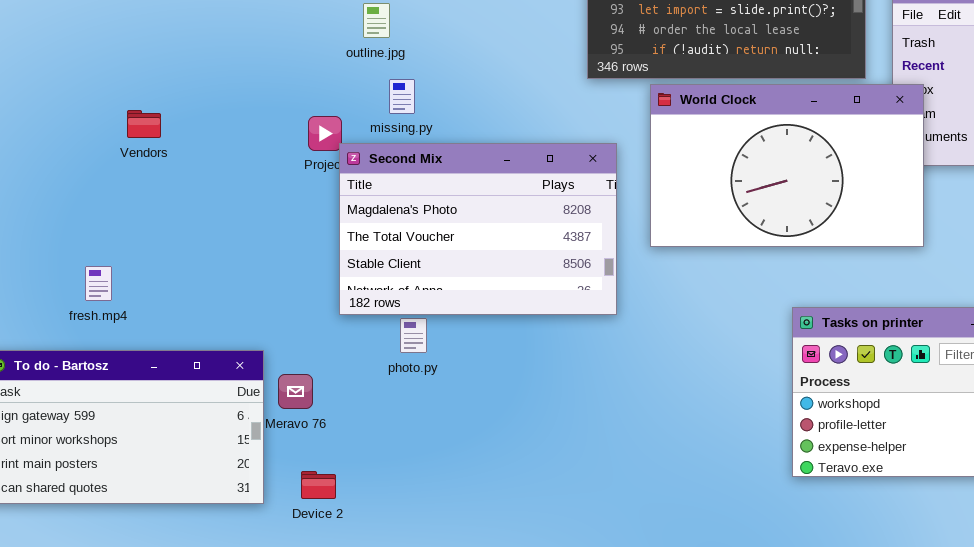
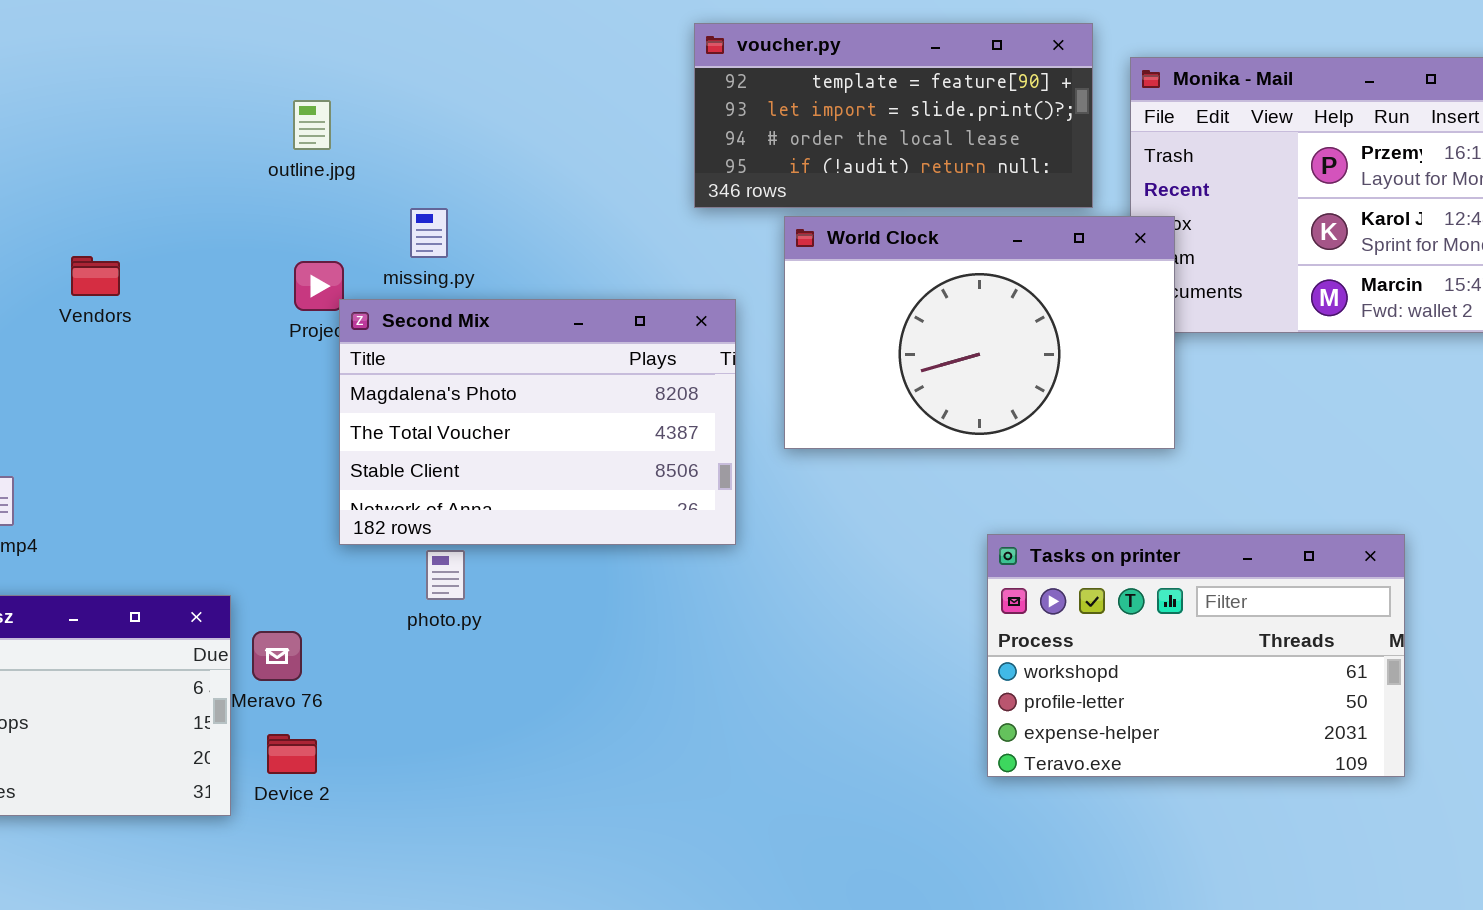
outline.jpg: [363,3,390,38] -> [293,100,331,150], moved
Vendors: [127,110,161,138] -> [71,256,120,296], moved
Device 2: [301,471,336,499] -> [267,734,317,774], moved

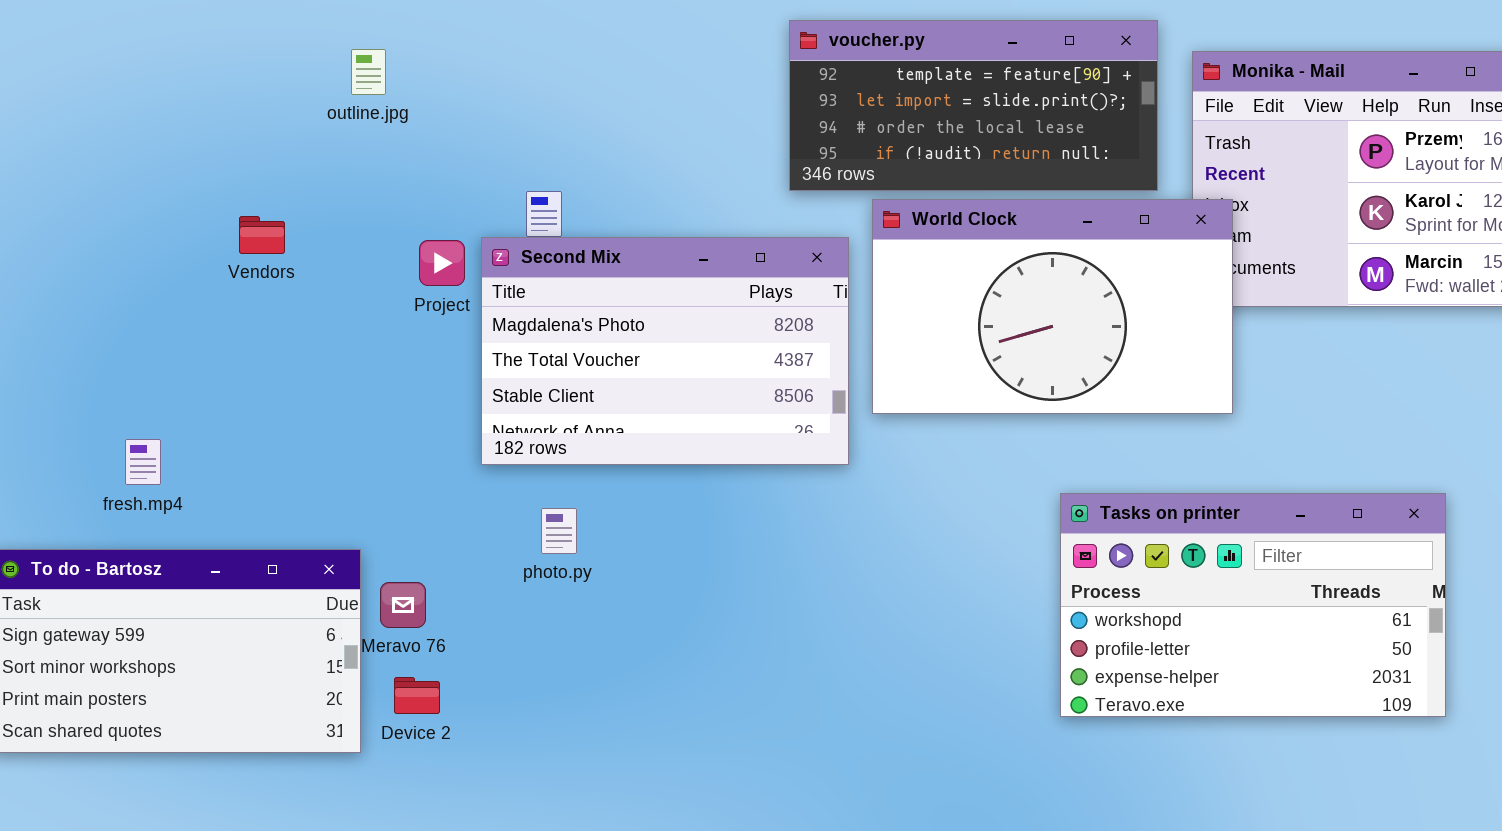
outline.jpg: [293,100,331,150] -> [351,49,386,95], moved
Vendors: [71,256,120,296] -> [239,216,285,254], moved
Second Mix: [339,299,736,545] -> [481,237,849,465], moved

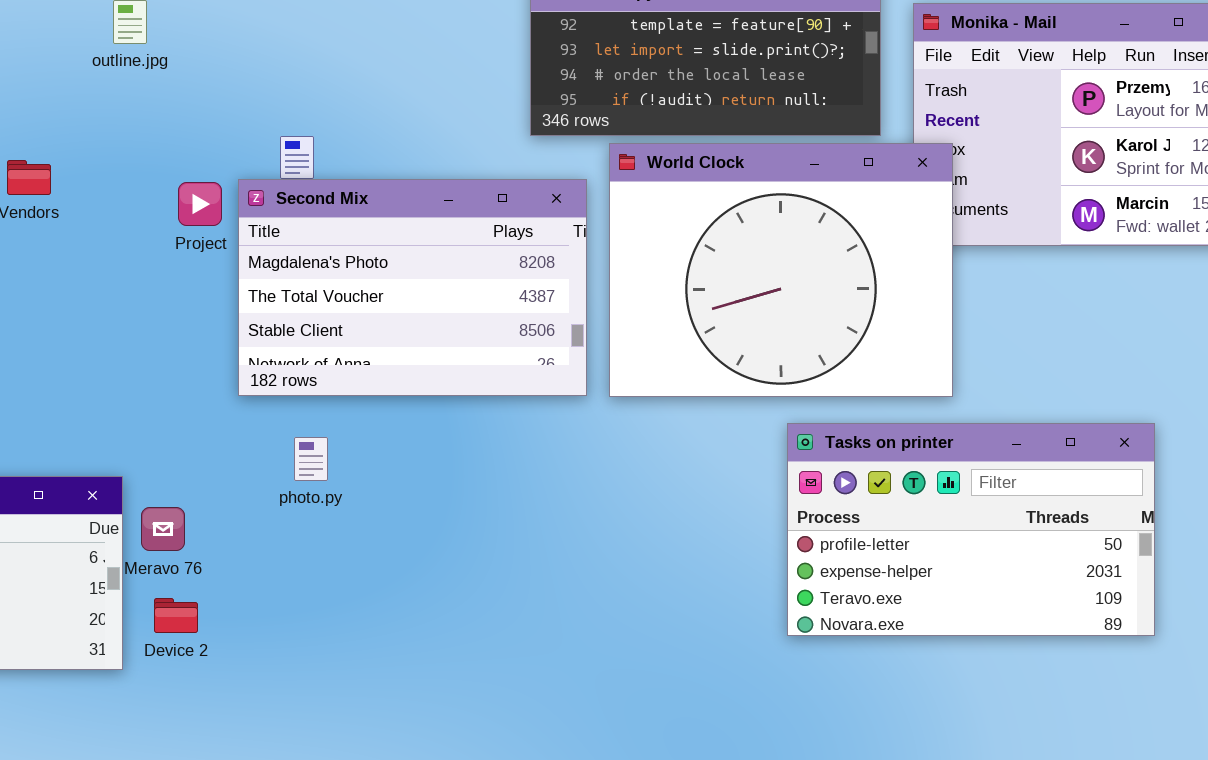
World Clock: [872,199,1233,414] -> [609,143,953,397], resized
Tasks on printer: [1060,493,1446,717] -> [787,423,1155,636], scrolled down 1 row

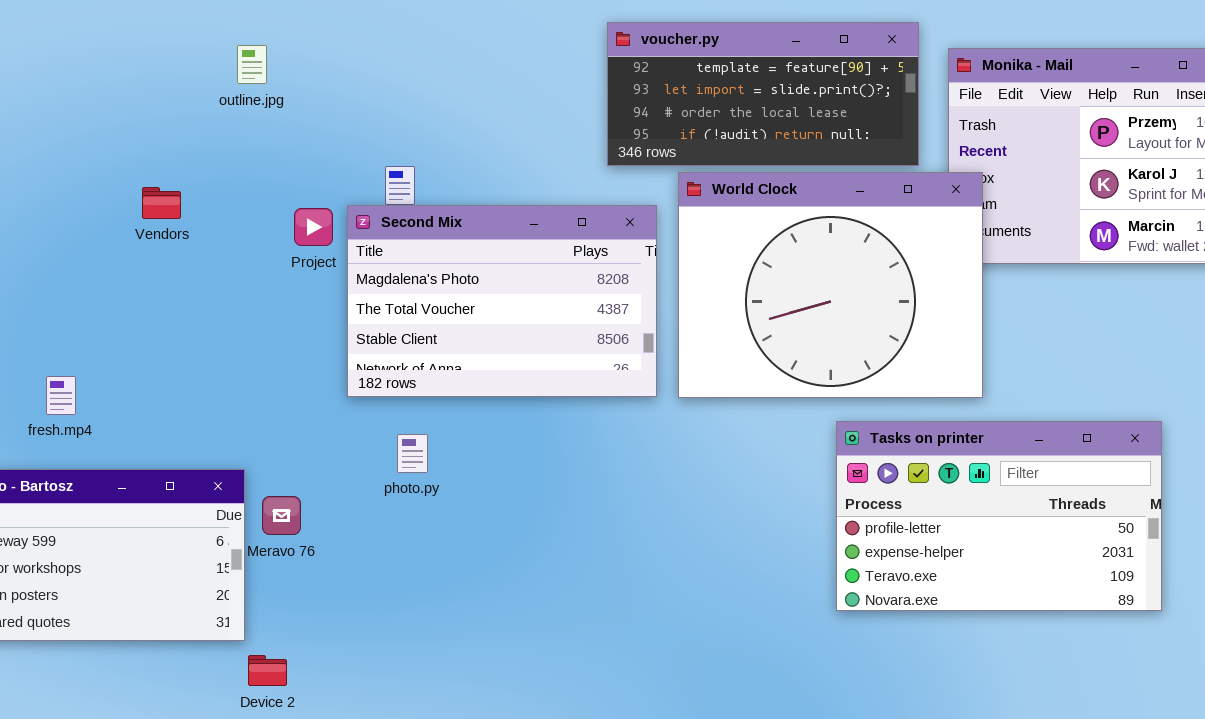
Device 2: [154,598,198,633] -> [248,655,287,686], moved

